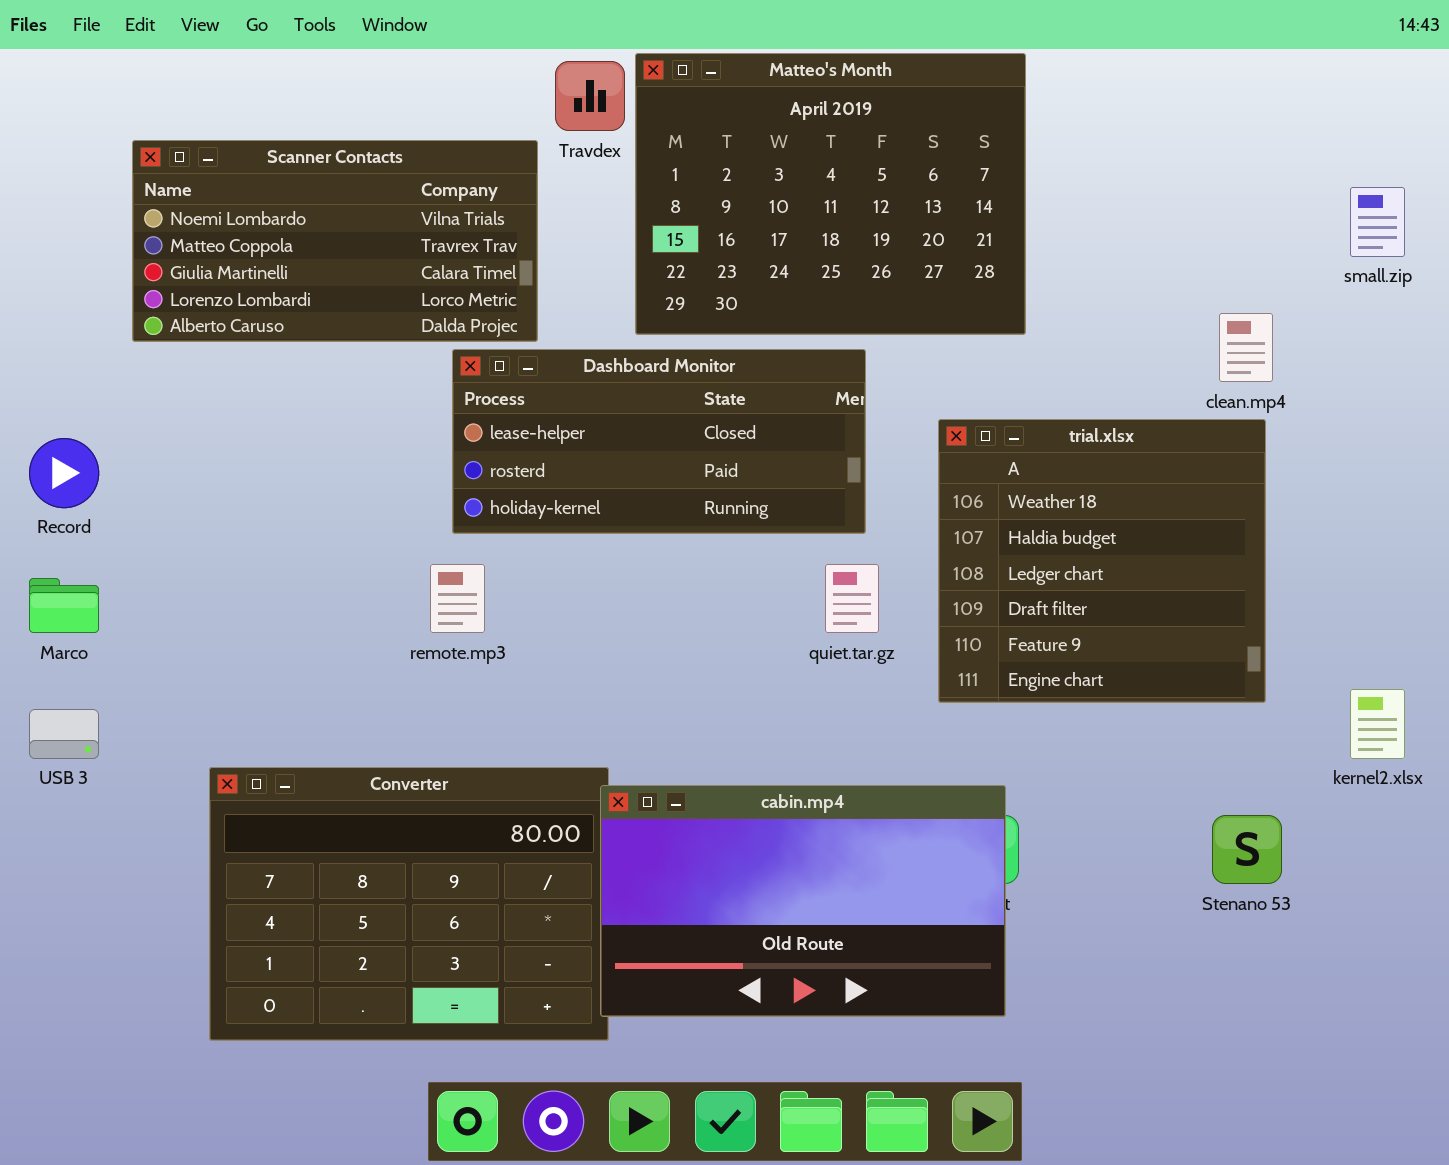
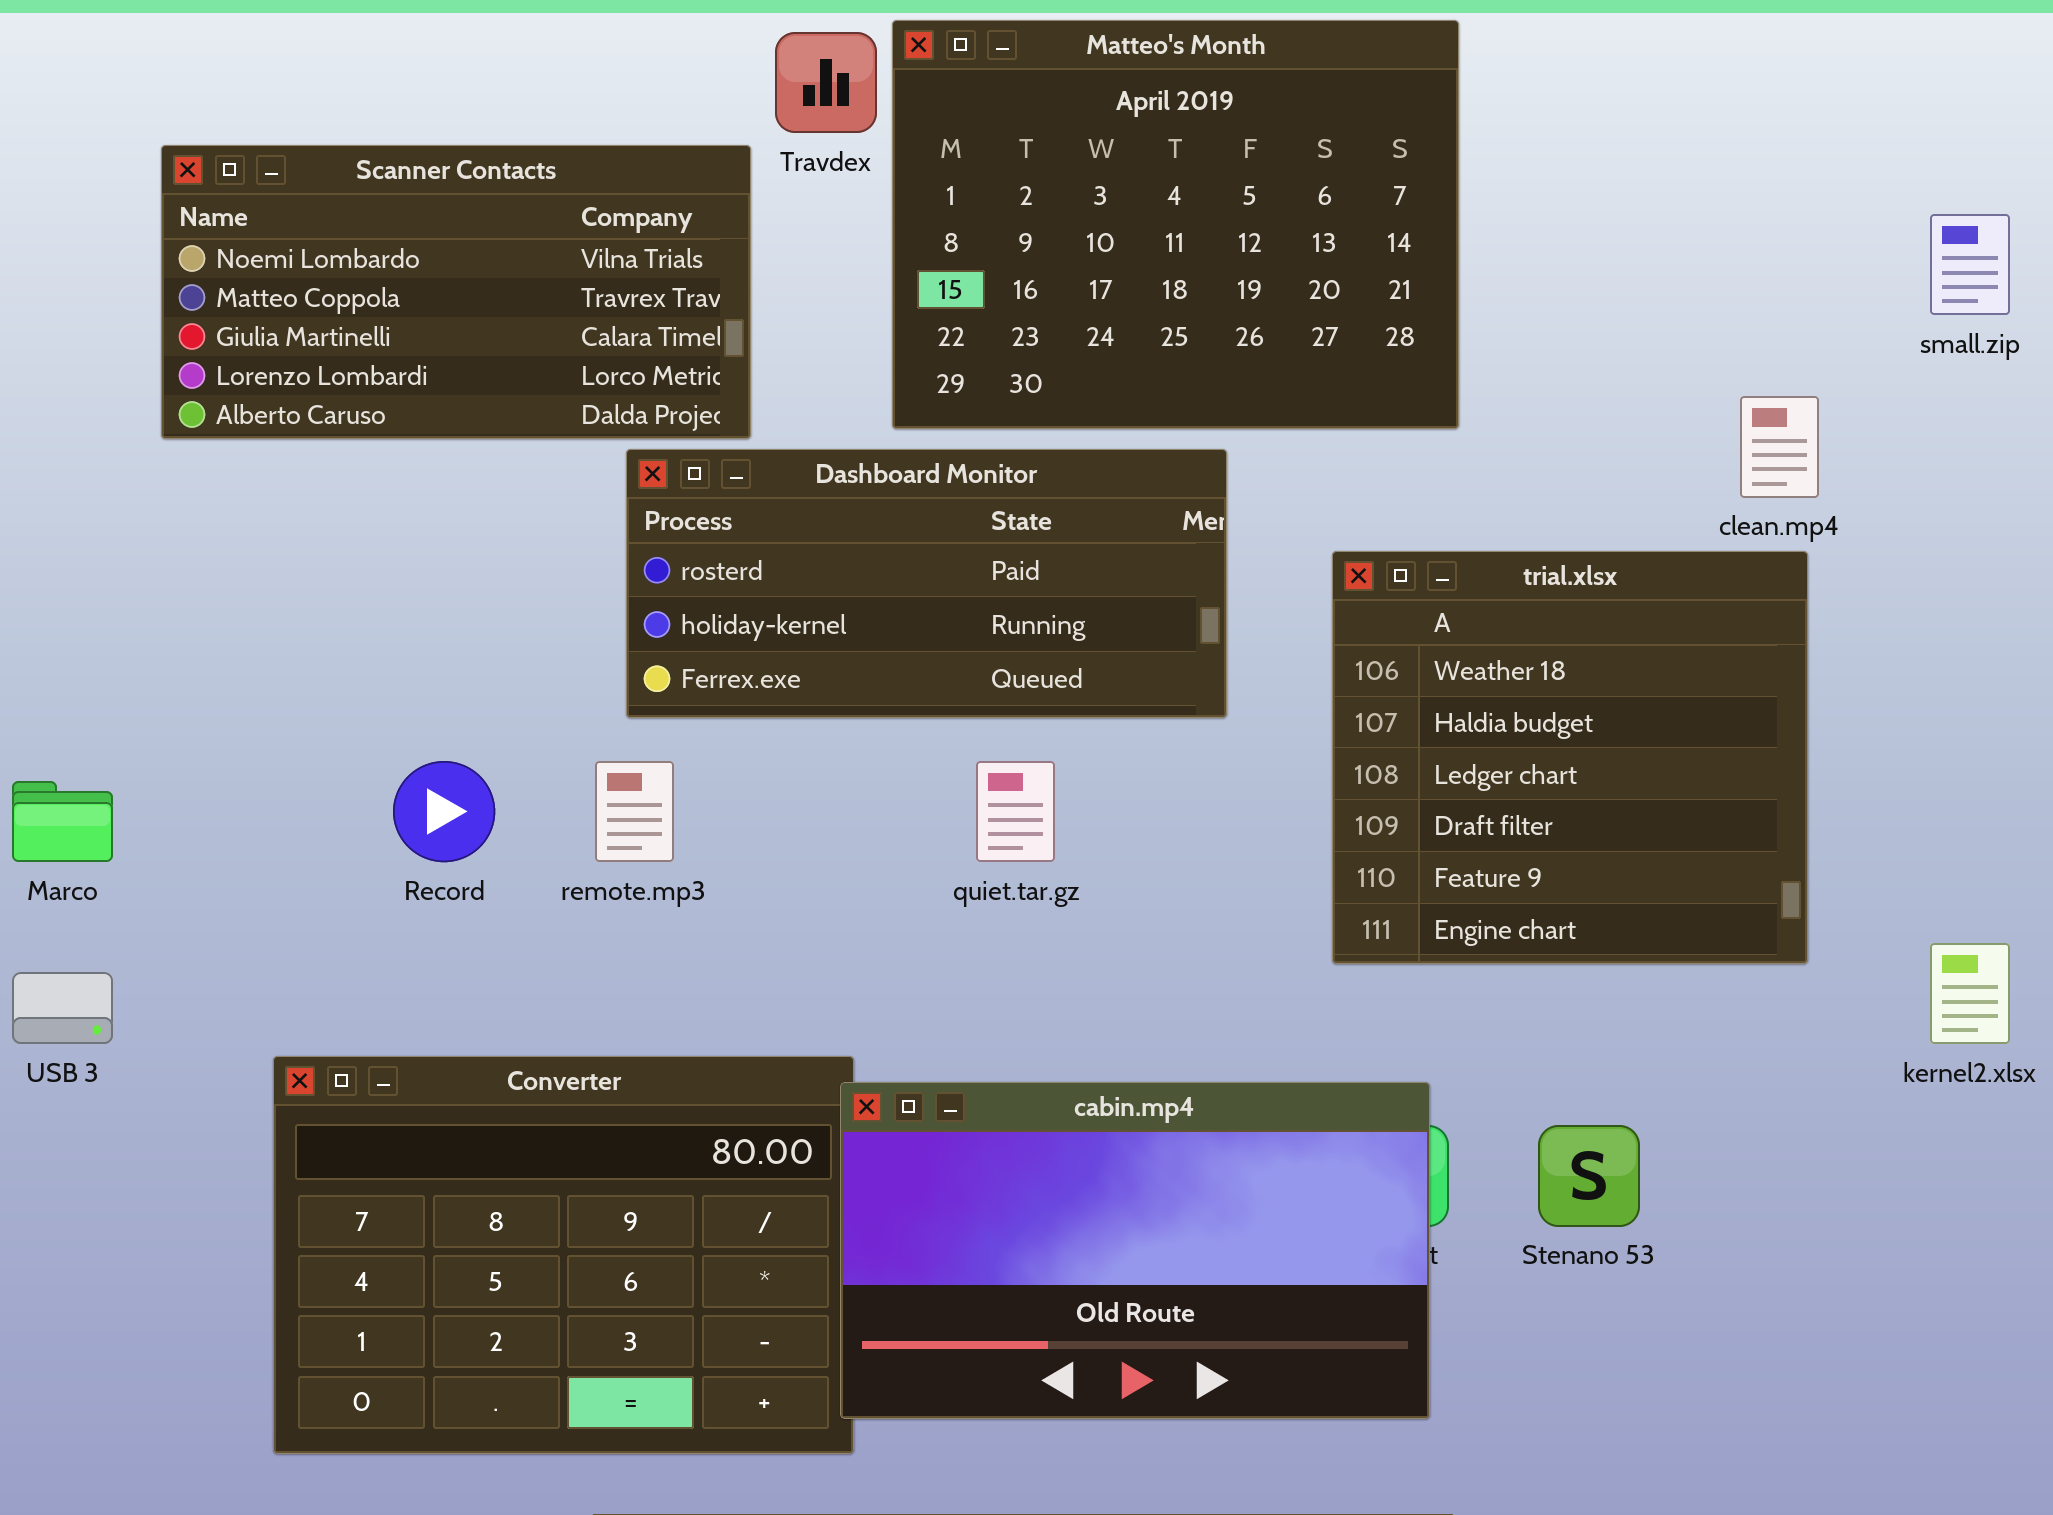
Dashboard Monitor: [452,349,866,534] -> [626,449,1227,718], scrolled down 1 row
Record: [29,438,99,508] -> [393,761,495,862], moved
quiet.tar.gz: [825,564,879,633] -> [976,761,1055,862], moved
Stenano 53: [1212,815,1282,884] -> [1538,1125,1640,1227], moved

